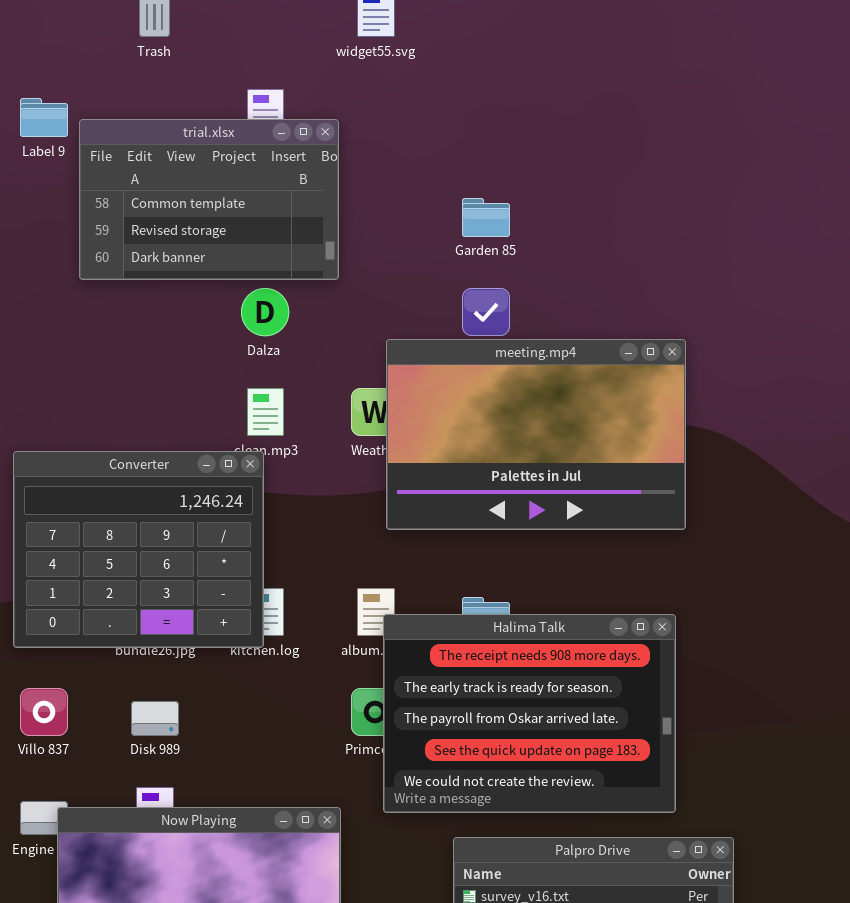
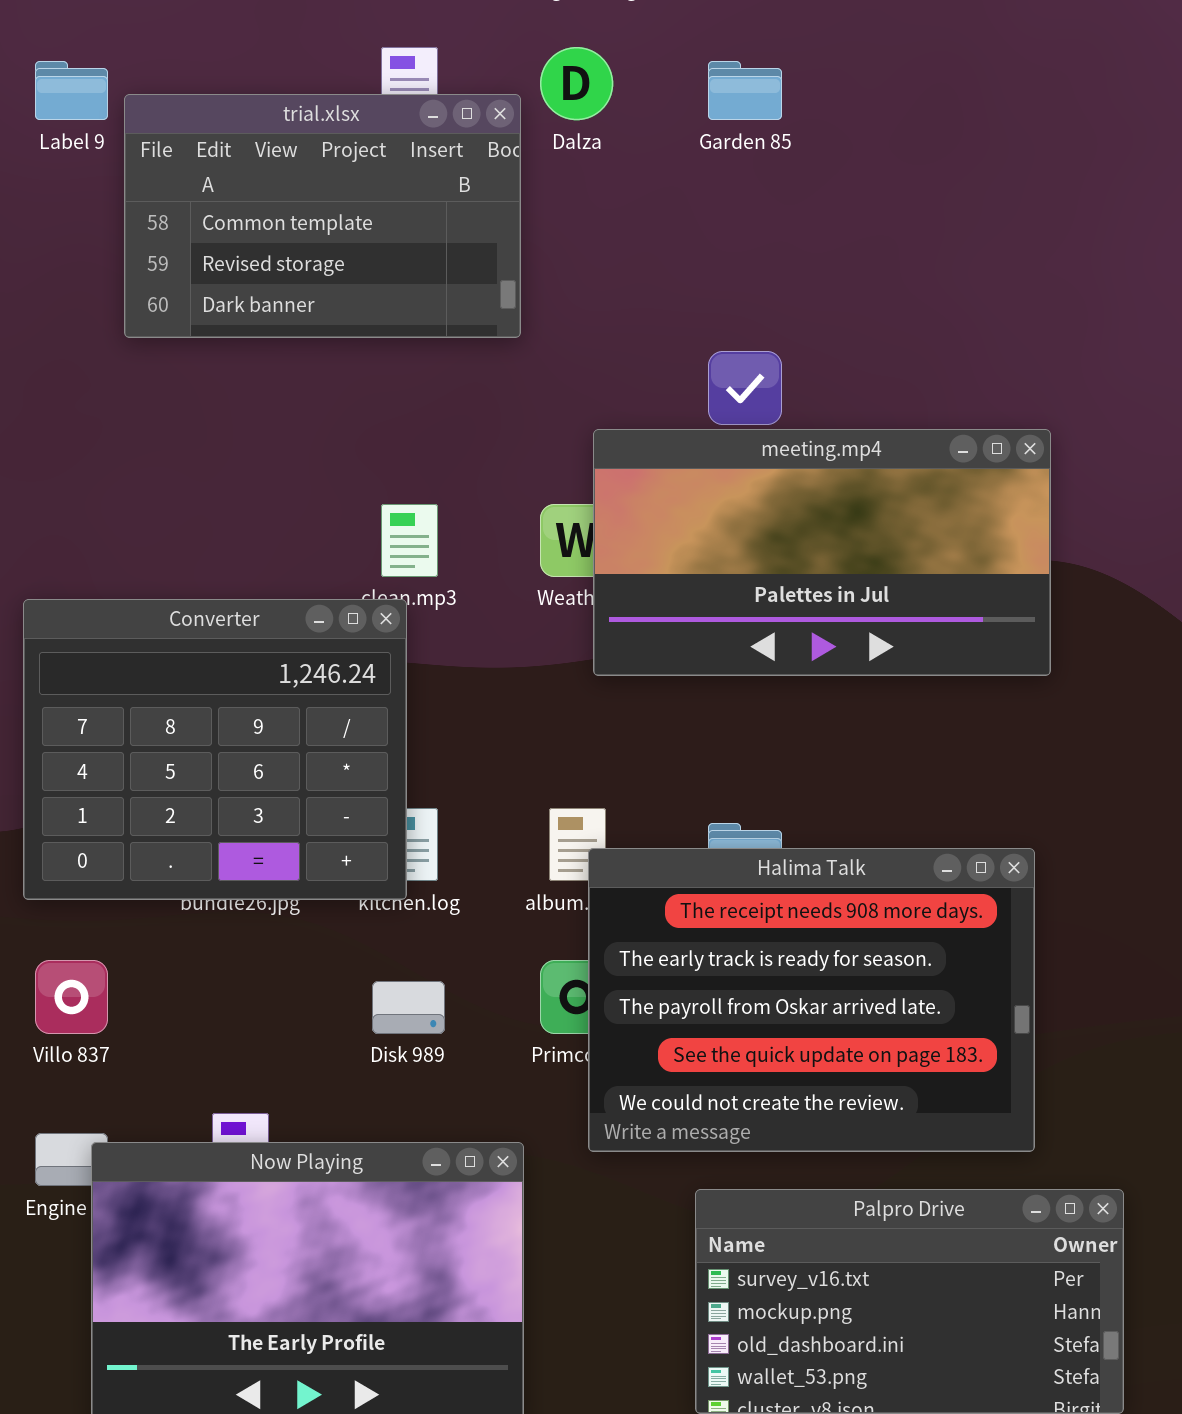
Garden 85: [462,198,510,237] -> [708,61,782,120], moved
Dalza: [241,288,289,336] -> [540,47,613,120], moved
meeting.mp4: [386,339,686,530] -> [593,429,1051,676], resized
Disk 989: [131,701,179,736] -> [372,981,445,1034], moved

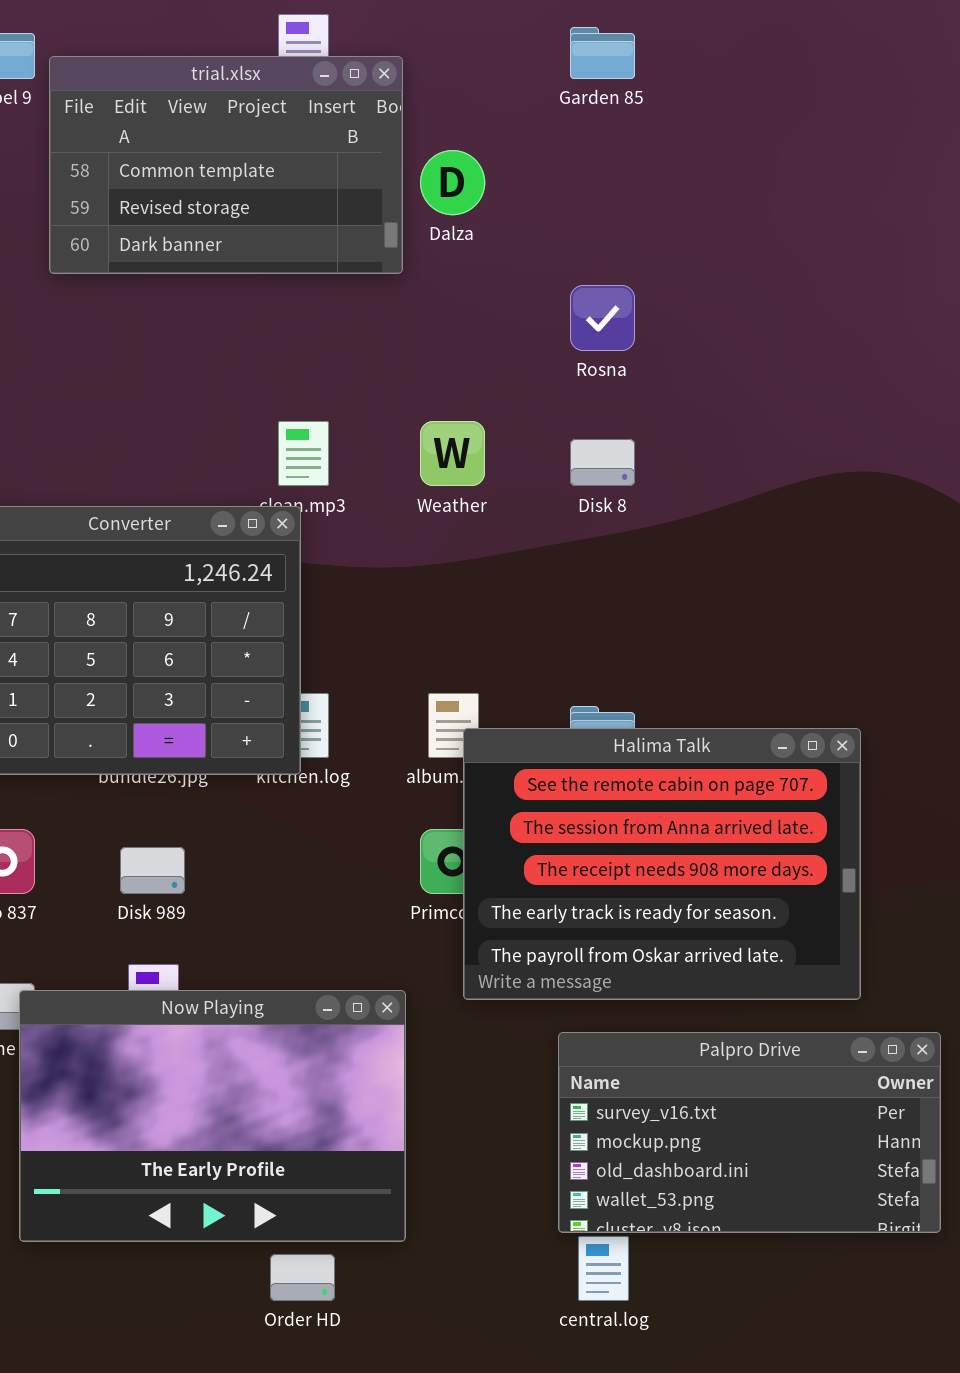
Dalza: [540,47,613,120] -> [420,150,485,215], moved
meeting.mp4: [593,429,1051,676] -> none, closed
Halima Talk: [588,848,1035,1152] -> [463,728,861,1000], scrolled up 2 rows
Disk 989: [372,981,445,1034] -> [120,847,185,894], moved

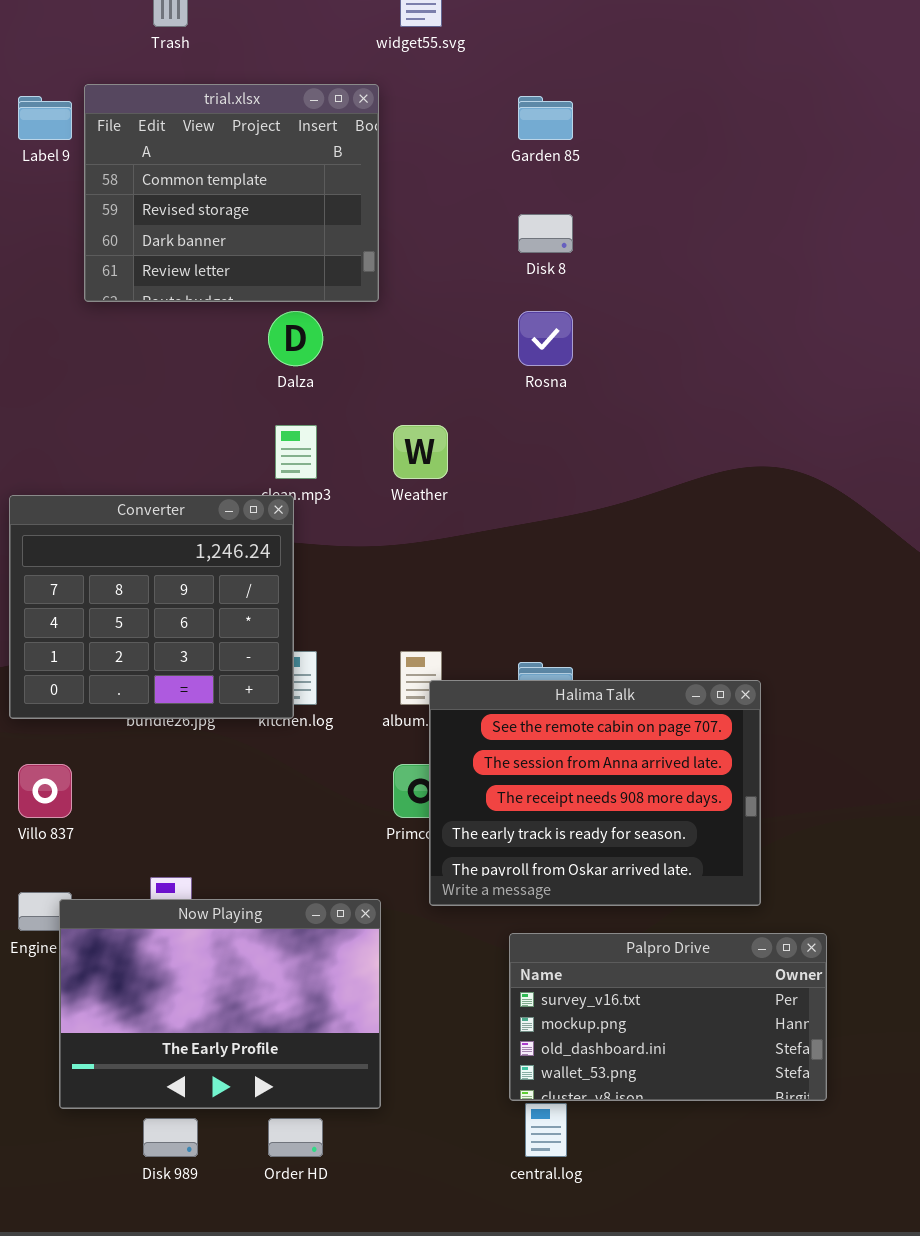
trial.xlsx: [49,56,403,274] -> [84,84,379,302], resized
Dalza: [420,150,485,215] -> [268,311,323,366], moved
Disk 8: [570,439,635,486] -> [518,214,573,253], moved
Disk 989: [120,847,185,894] -> [143,1118,198,1157], moved

